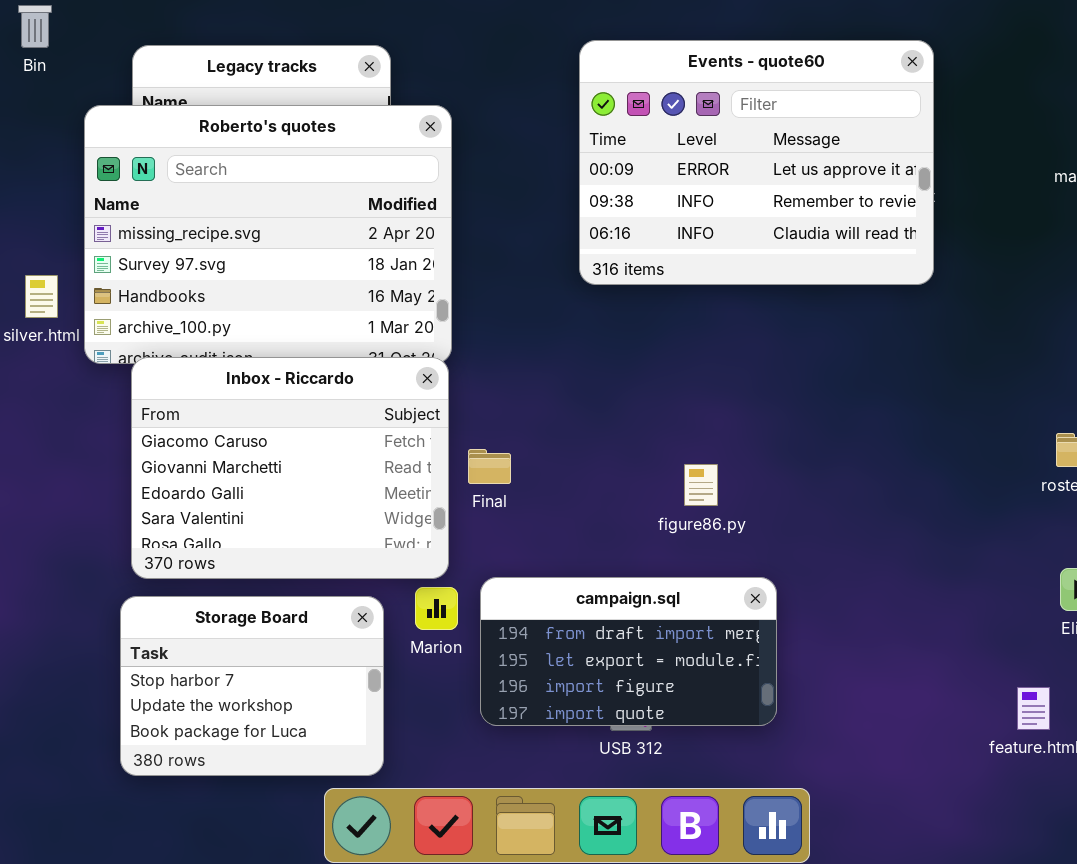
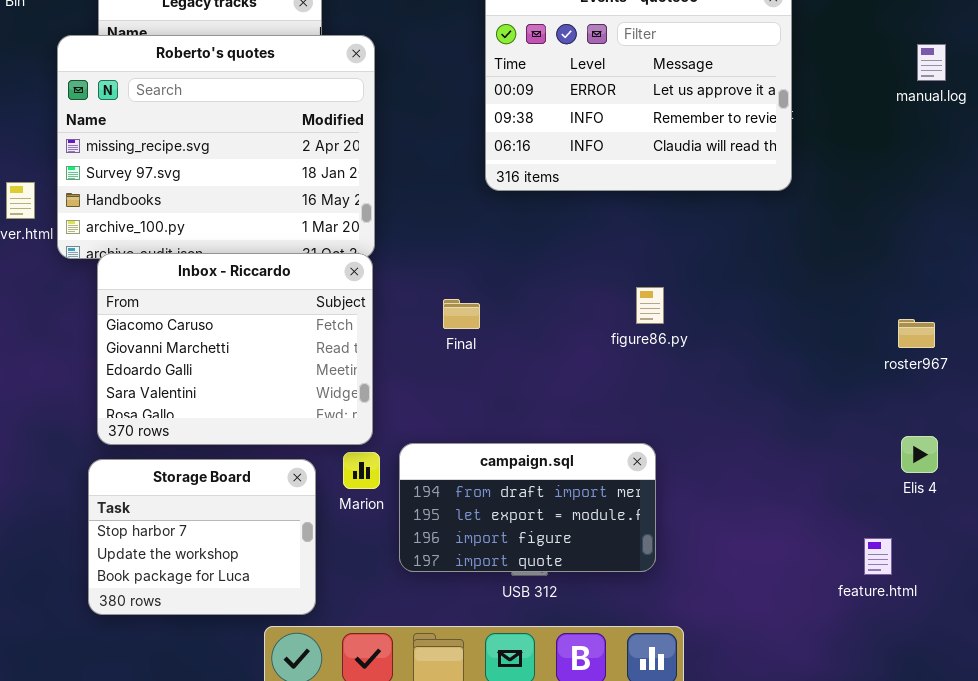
Final: [468,449,511,484] -> [443,299,480,329], moved
figure86.py: [684,464,718,506] -> [636,287,664,324], moved

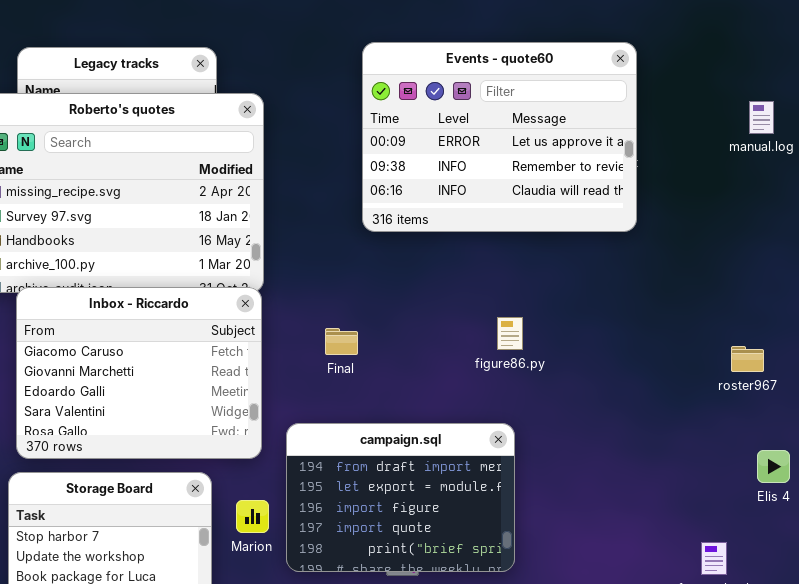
Elis 4: [901,436,938,473] -> [757,450,790,483], moved
campaign.sql: [399,443,656,572] -> [286,423,515,572], resized
Marion: [343,452,380,489] -> [236,500,269,533], moved

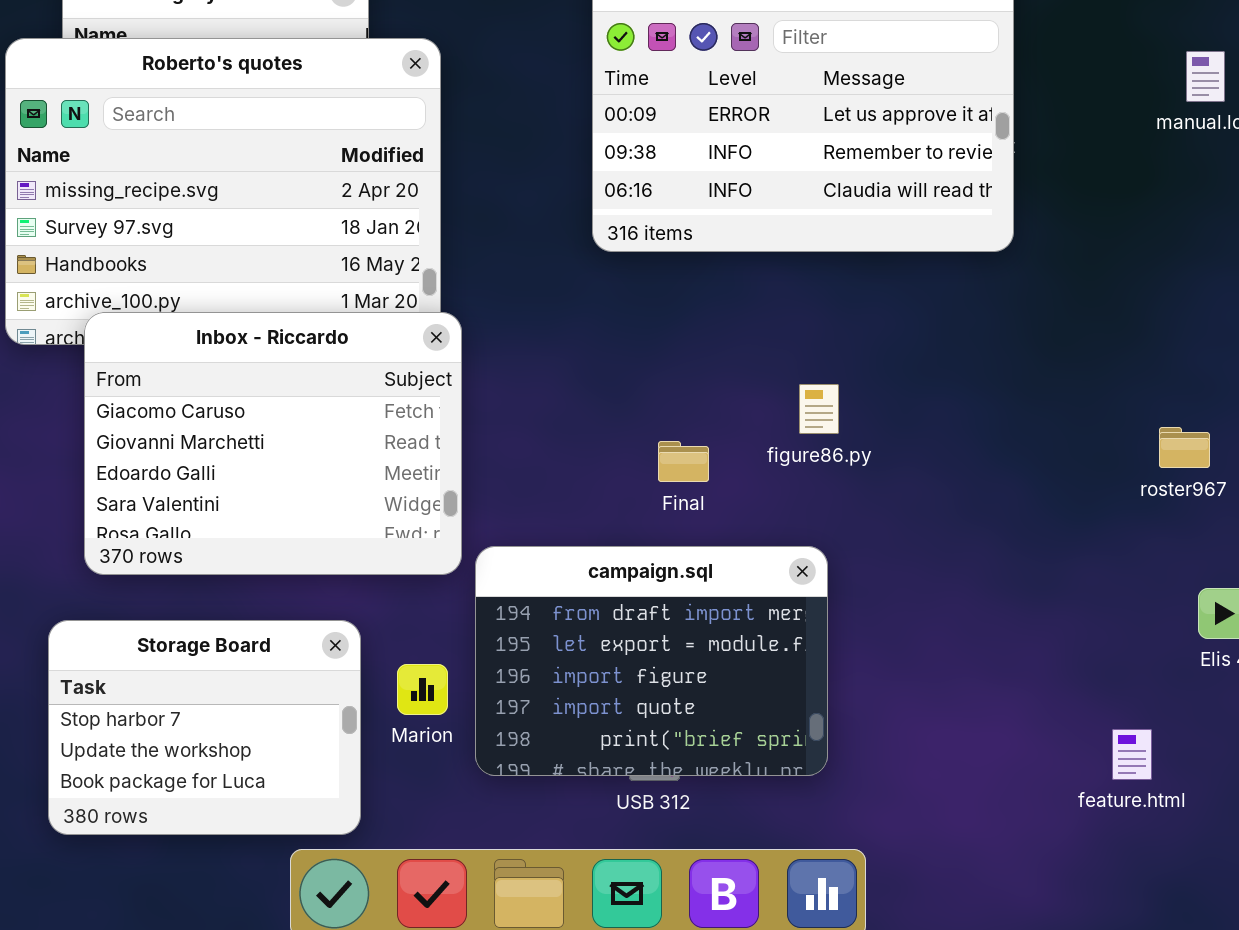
Inbox - Riccardo: [16,287,262,459] -> [84,312,462,575], moved
Final: [325,328,358,355] -> [658,441,709,482], moved

